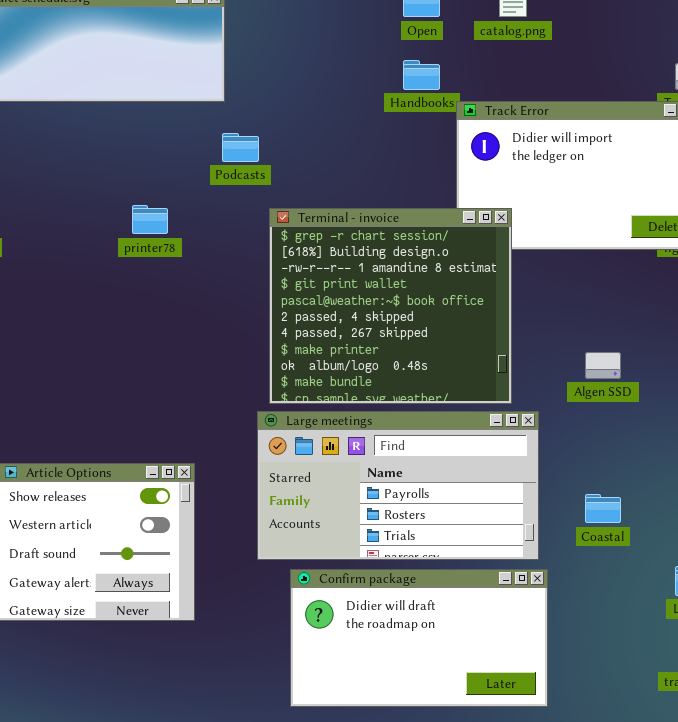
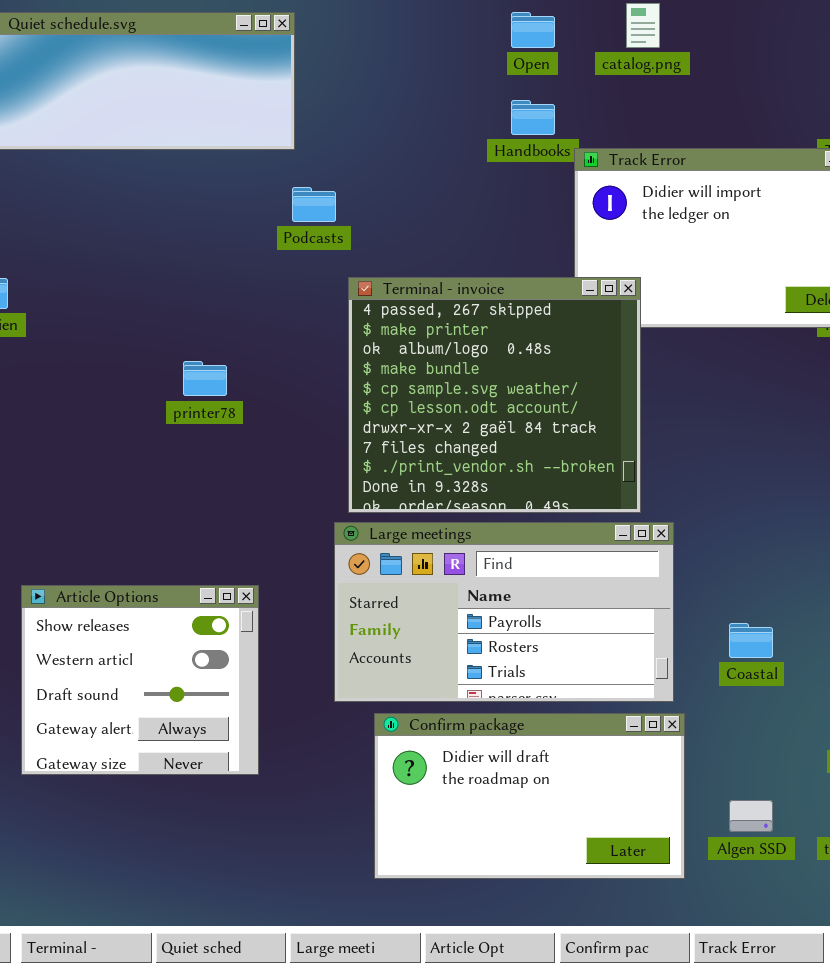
printer78: [132,205,168,234] -> [183,361,227,396], moved
Terminal - invoice: [269,208,512,404] -> [348,277,641,513], scrolled down 6 rows
Algen SSD: [585,352,621,379] -> [729,800,773,832], moved

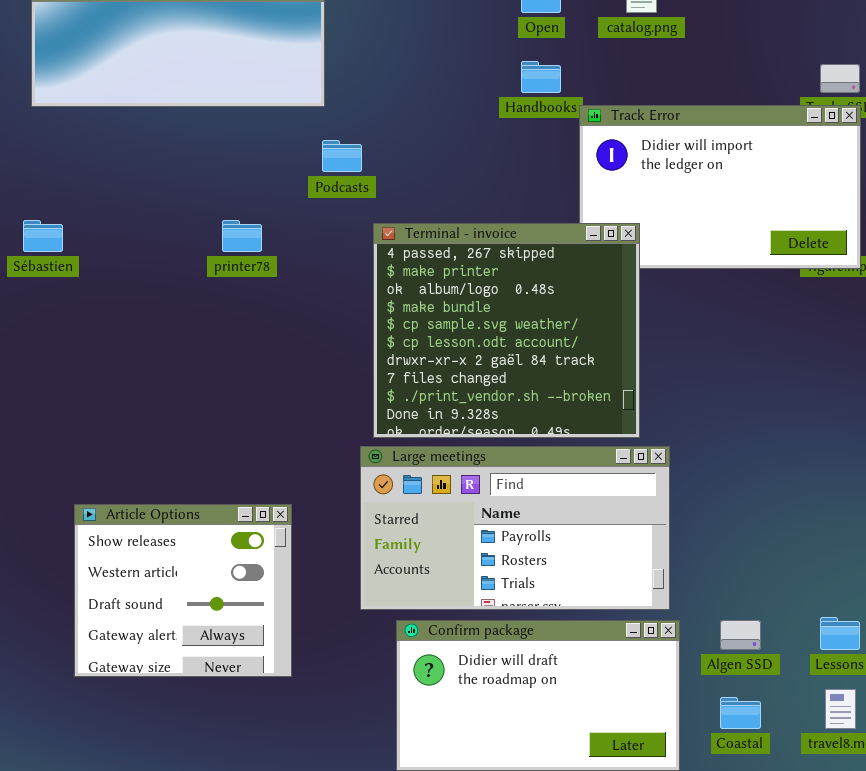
printer78: [183,361,227,396] -> [222,220,262,252], moved
Coastal: [729,623,773,658] -> [720,697,761,729], moved
Algen SSD: [729,800,773,832] -> [720,620,761,650], moved

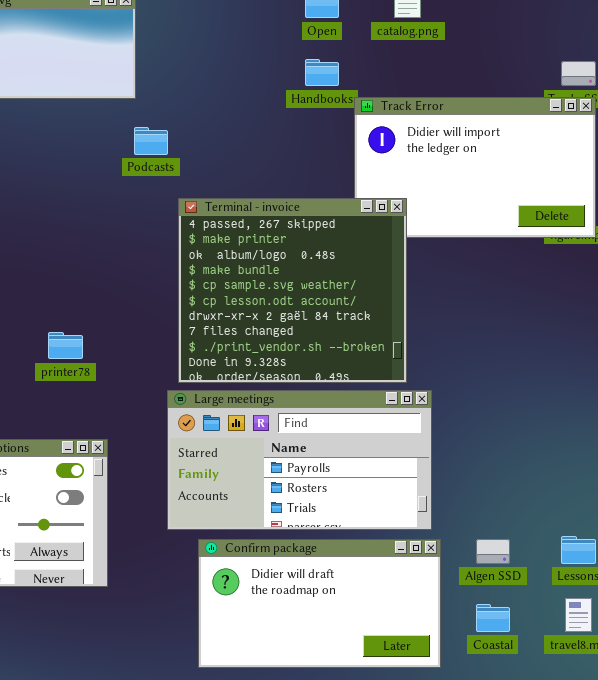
printer78: [222,220,262,252] -> [48,332,83,359], moved

